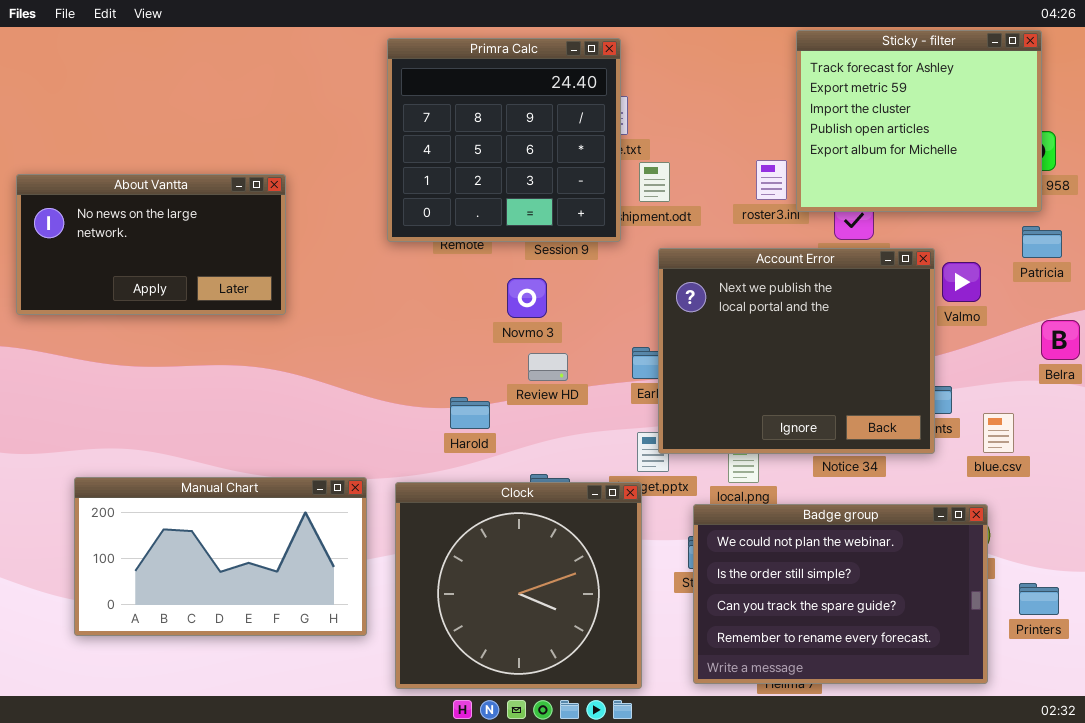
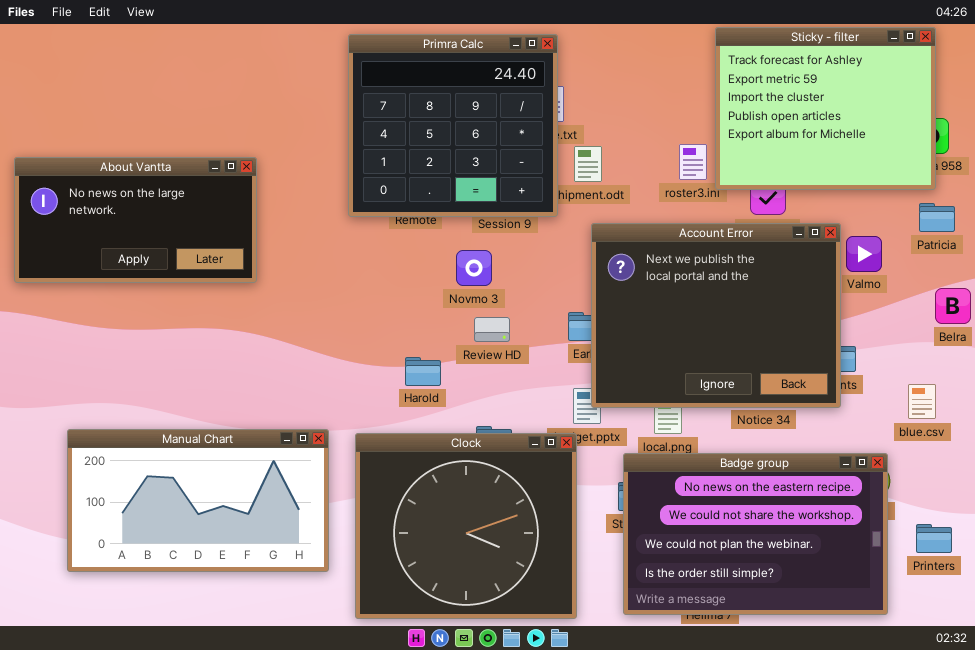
blue.csv: [983,413,1014,453] -> [908,384,936,419], moved
Badge group: [693,504,988,684] -> [623,453,888,615], scrolled up 2 rows

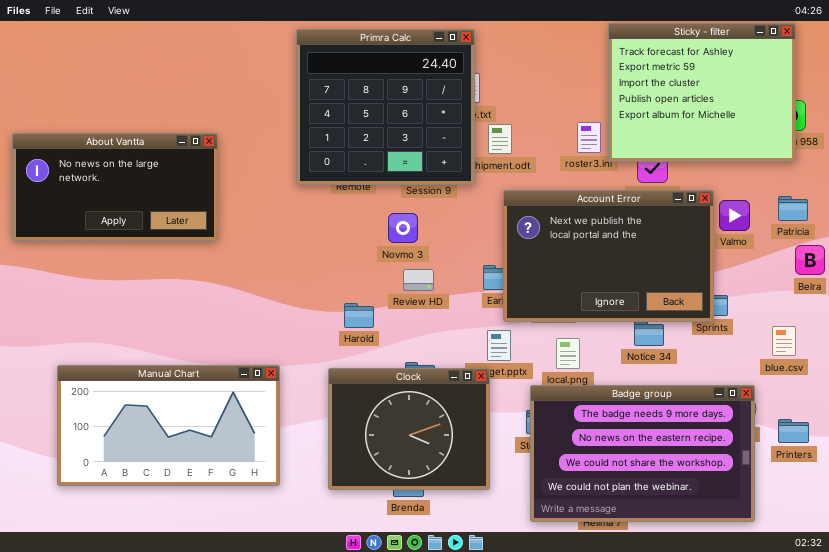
Patricia: [919,203,955,232] -> [778,196,808,221], moved
Account Error: [591,223,841,408] -> [503,190,714,322], resized
Clock: [355,433,577,619] -> [328,368,490,490], resized
Badge group: [623,453,888,615] -> [530,385,755,522], scrolled up 1 row
Printers: [916,524,952,553] -> [778,419,809,443], moved

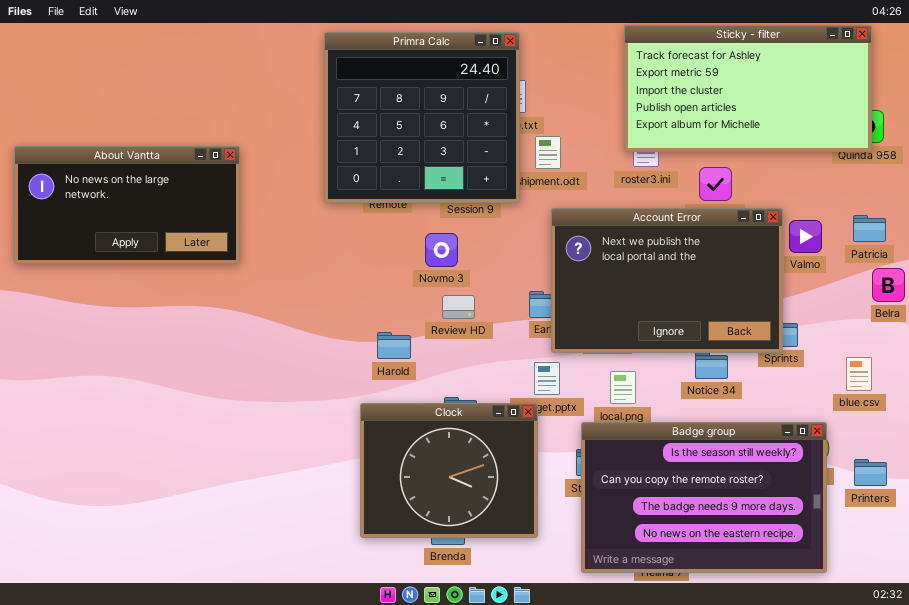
Sticky - filter: [608,23,796,162] -> [624,25,872,152], resized
Manual Chart: [57,365,280,486] -> none, closed
Badge group: [530,385,755,522] -> [581,422,827,573], scrolled up 2 rows

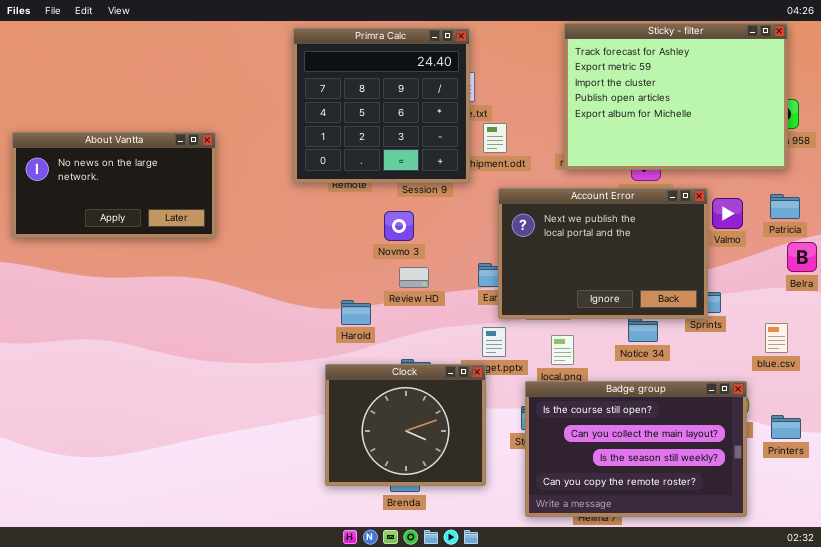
Sticky - filter: [624,25,872,152] -> [564,23,788,170], resized
Badge group: [581,422,827,573] -> [525,381,747,517], scrolled up 2 rows

